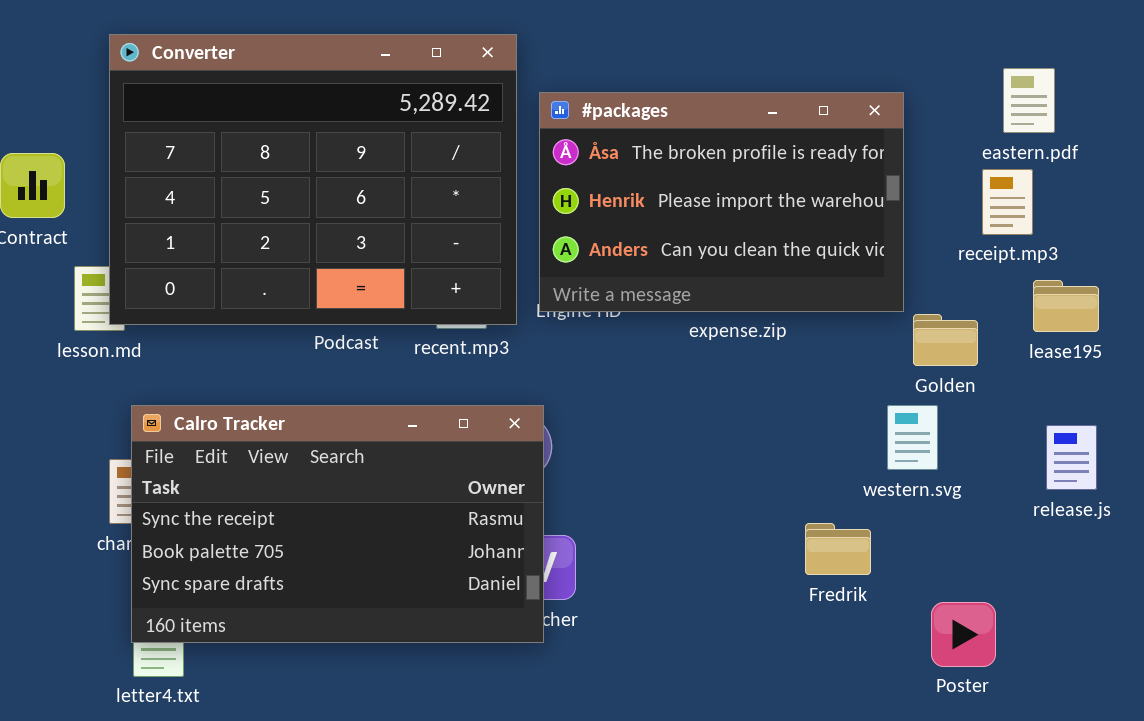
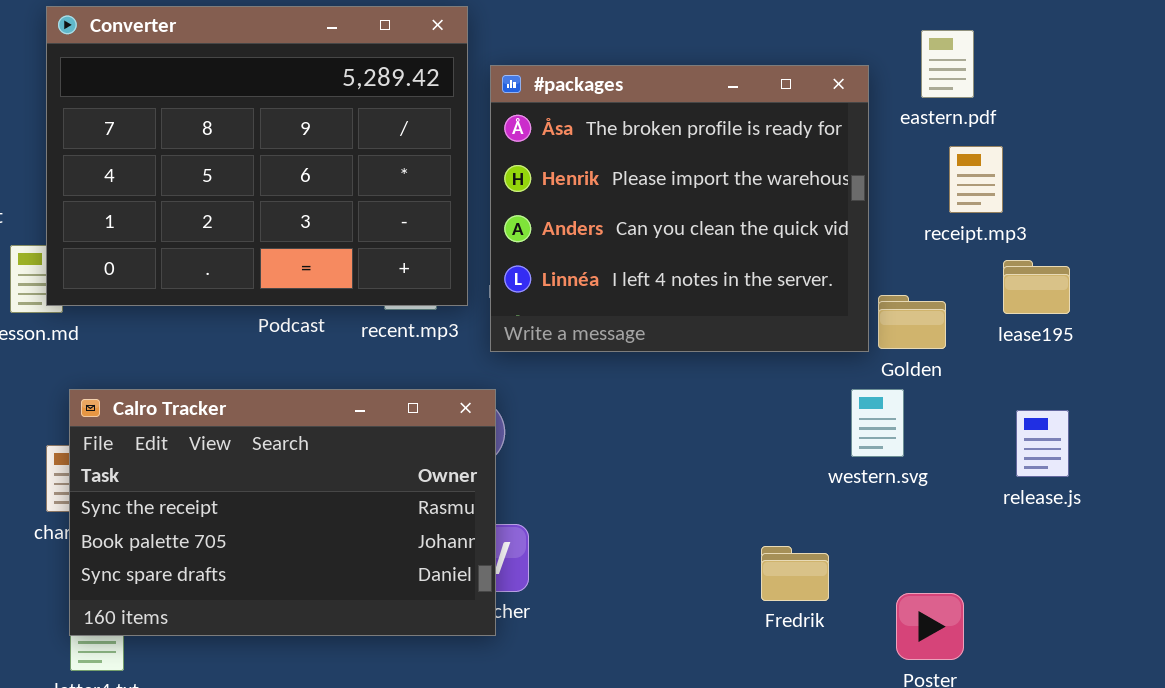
eastern.pdf: [1003,68,1055,133] -> [921,30,974,98], moved
#packages: [539,92,904,312] -> [490,65,869,352], resized
Fredrik: [805,523,871,575] -> [761,546,829,601], moved

